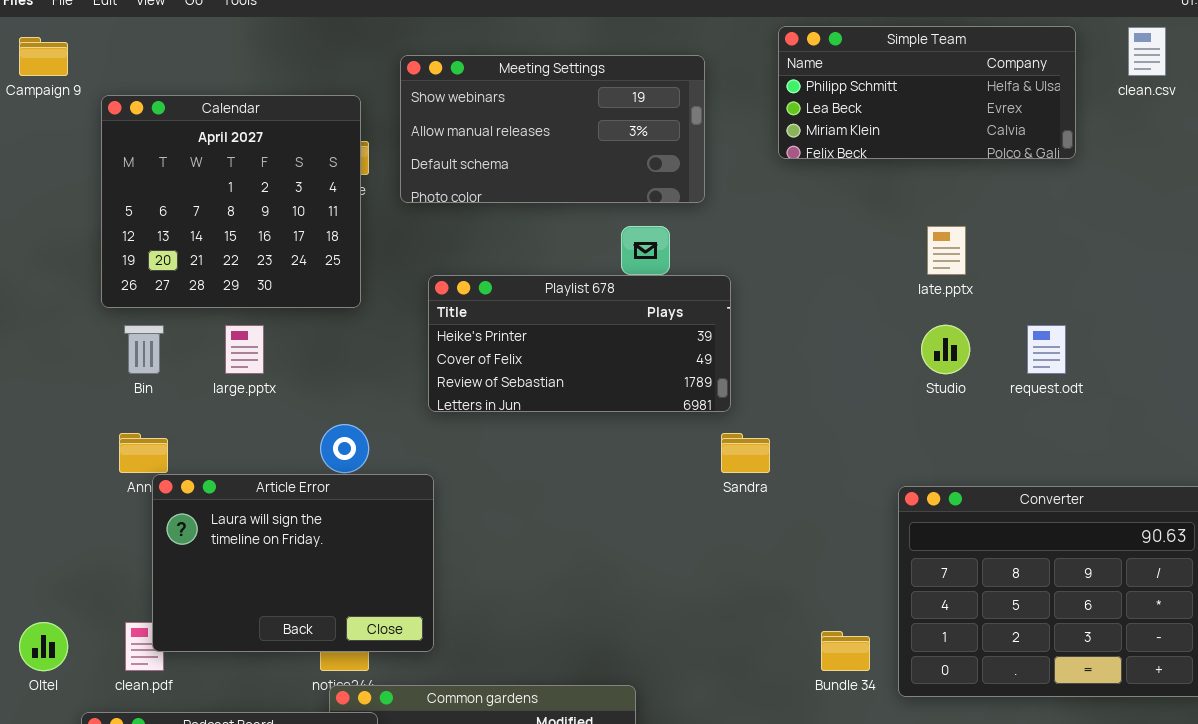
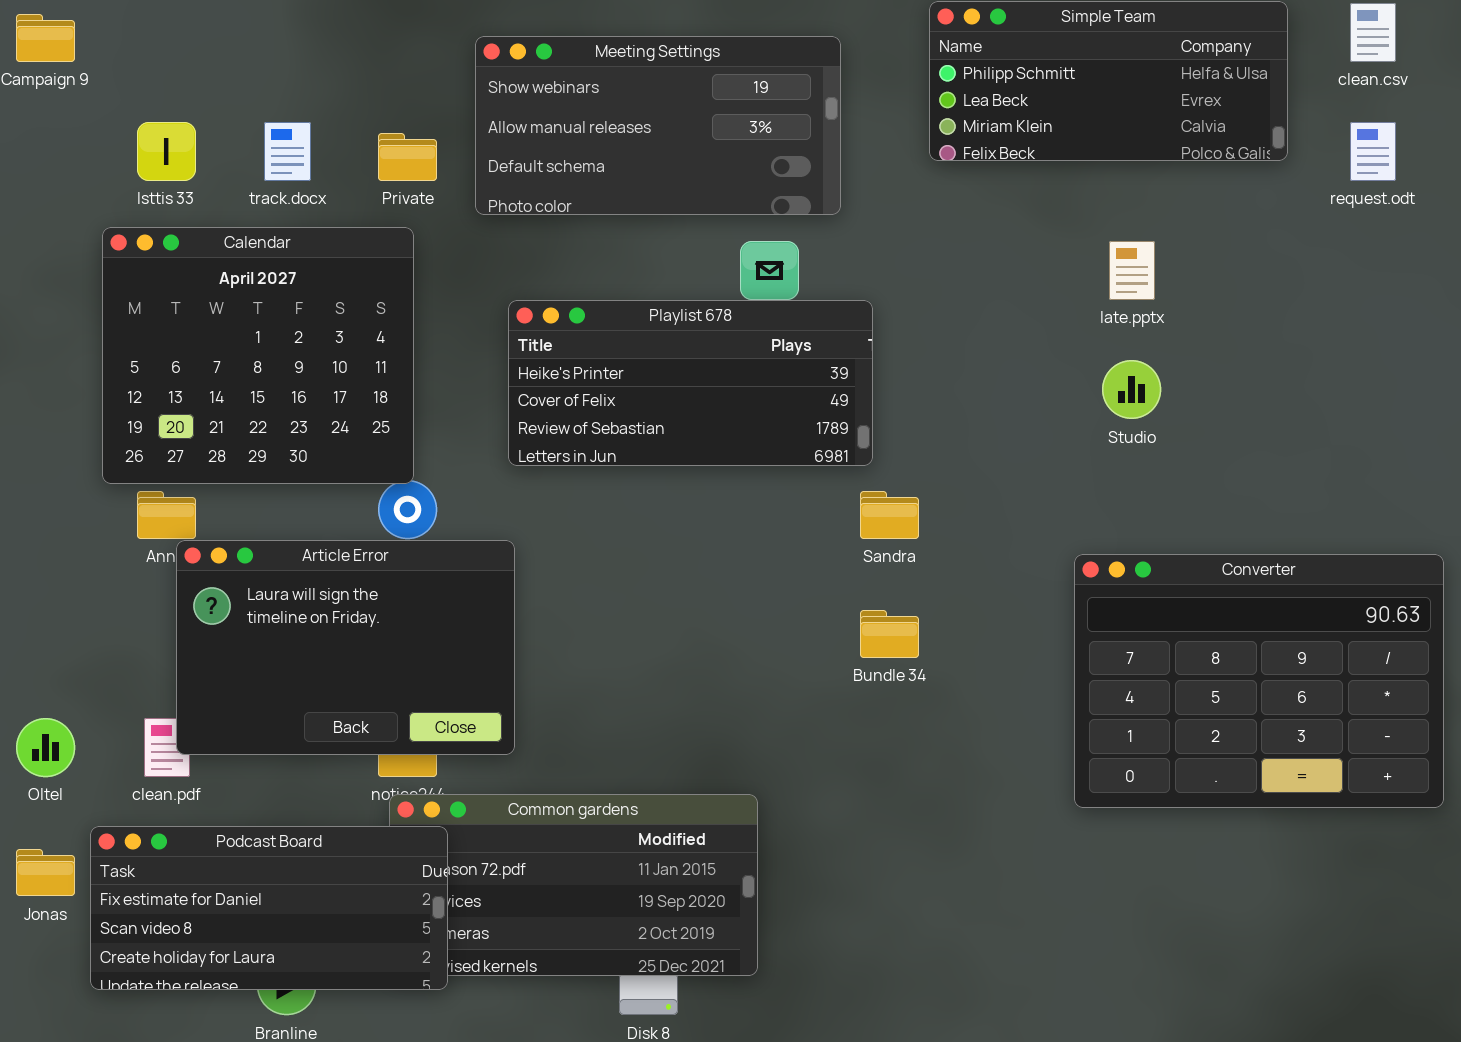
Calendar: [101,95,361,308] -> [102,227,414,484], moved
request.odt: [1027,325,1066,374] -> [1350,122,1396,181], moved
Bundle 34: [821,631,870,671] -> [860,610,919,658], moved

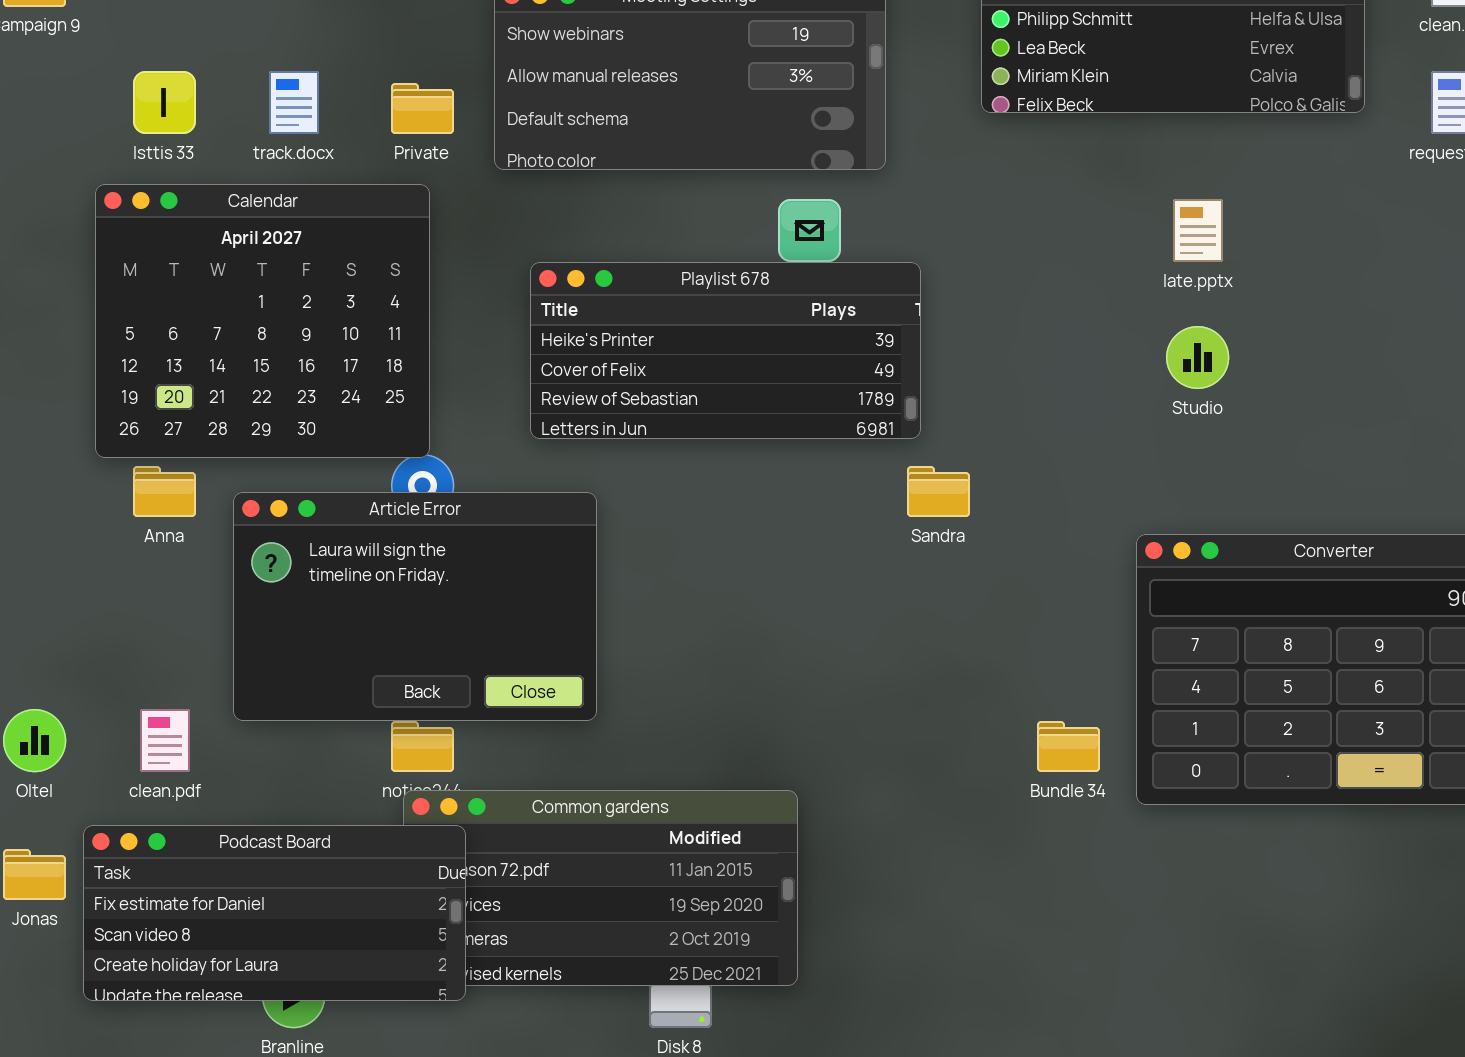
Article Error: [176,540,515,755] -> [233,492,597,721], moved
Bundle 34: [860,610,919,658] -> [1037,721,1100,772], moved

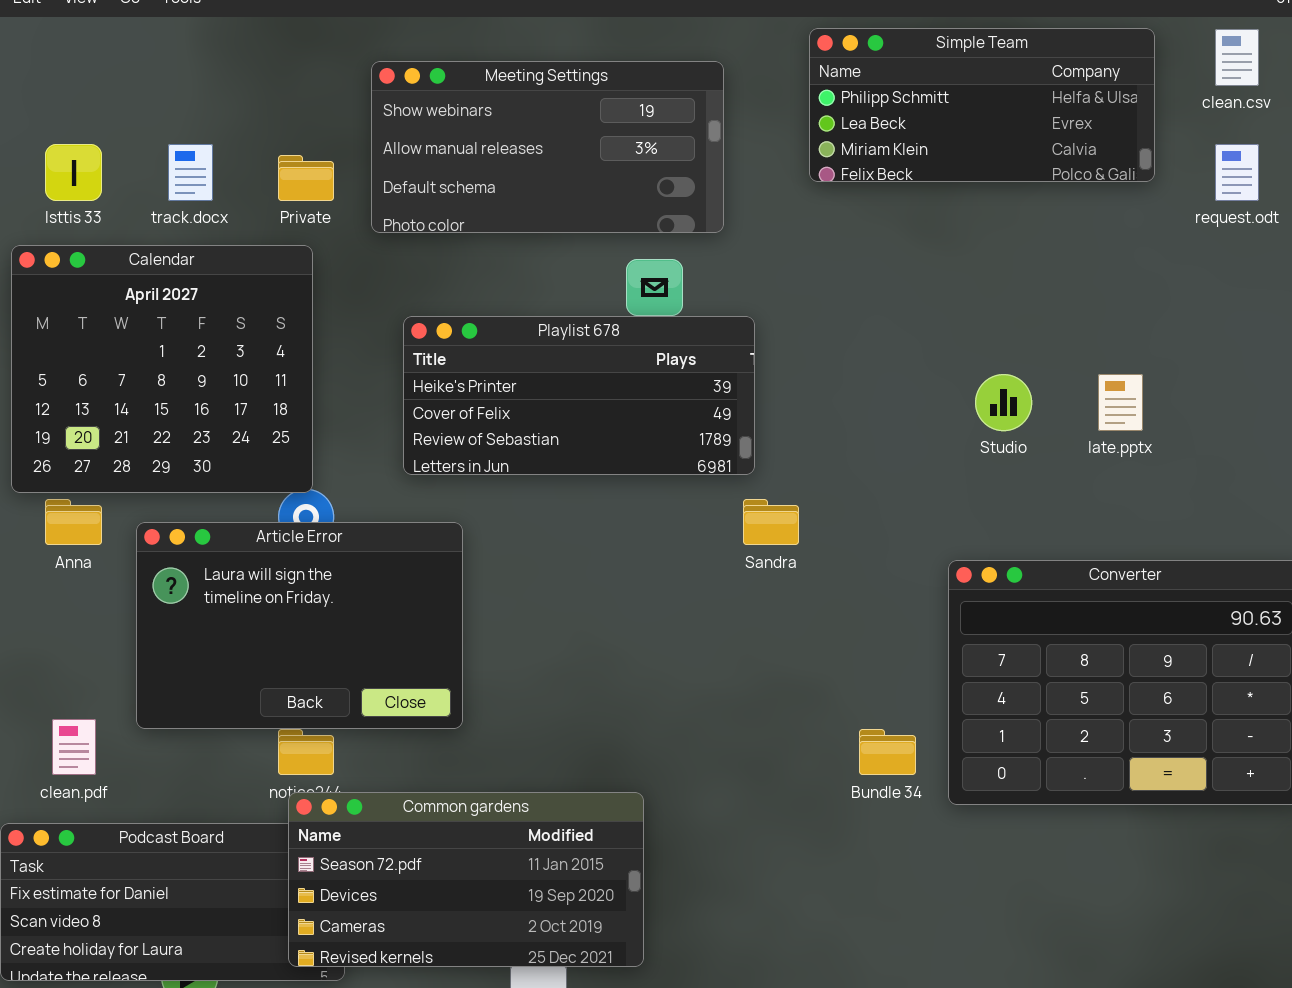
late.pptx: [1173,199,1223,262] -> [1098,374,1143,431], moved
Common gardens: [403,790,798,986] -> [288,792,644,967], raised

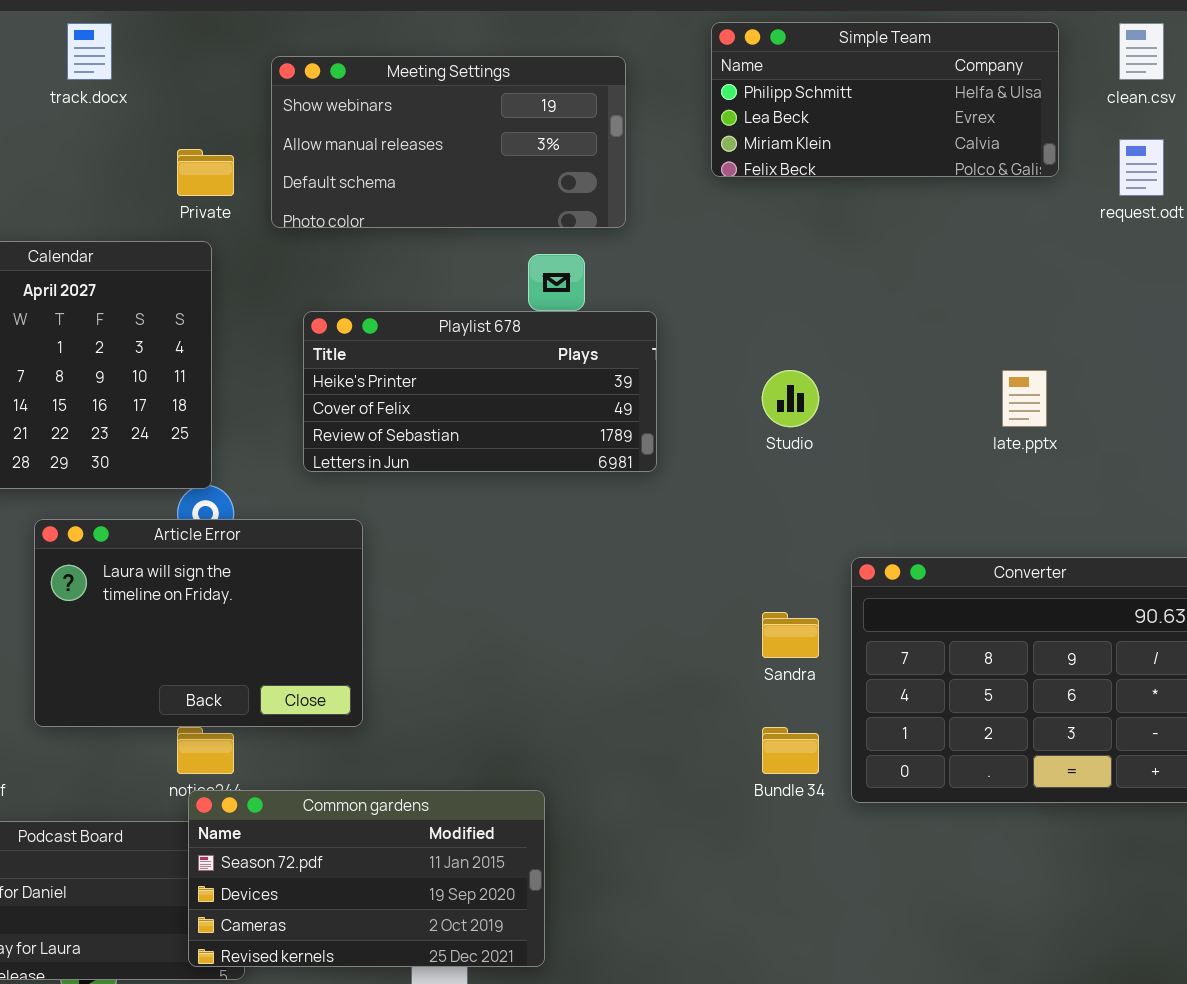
track.docx: [168,144,213,201] -> [67,23,112,80], moved
Studio: [975,374,1032,431] -> [762,370,819,427], moved
Sandra: [743,499,799,545] -> [762,612,819,658], moved

